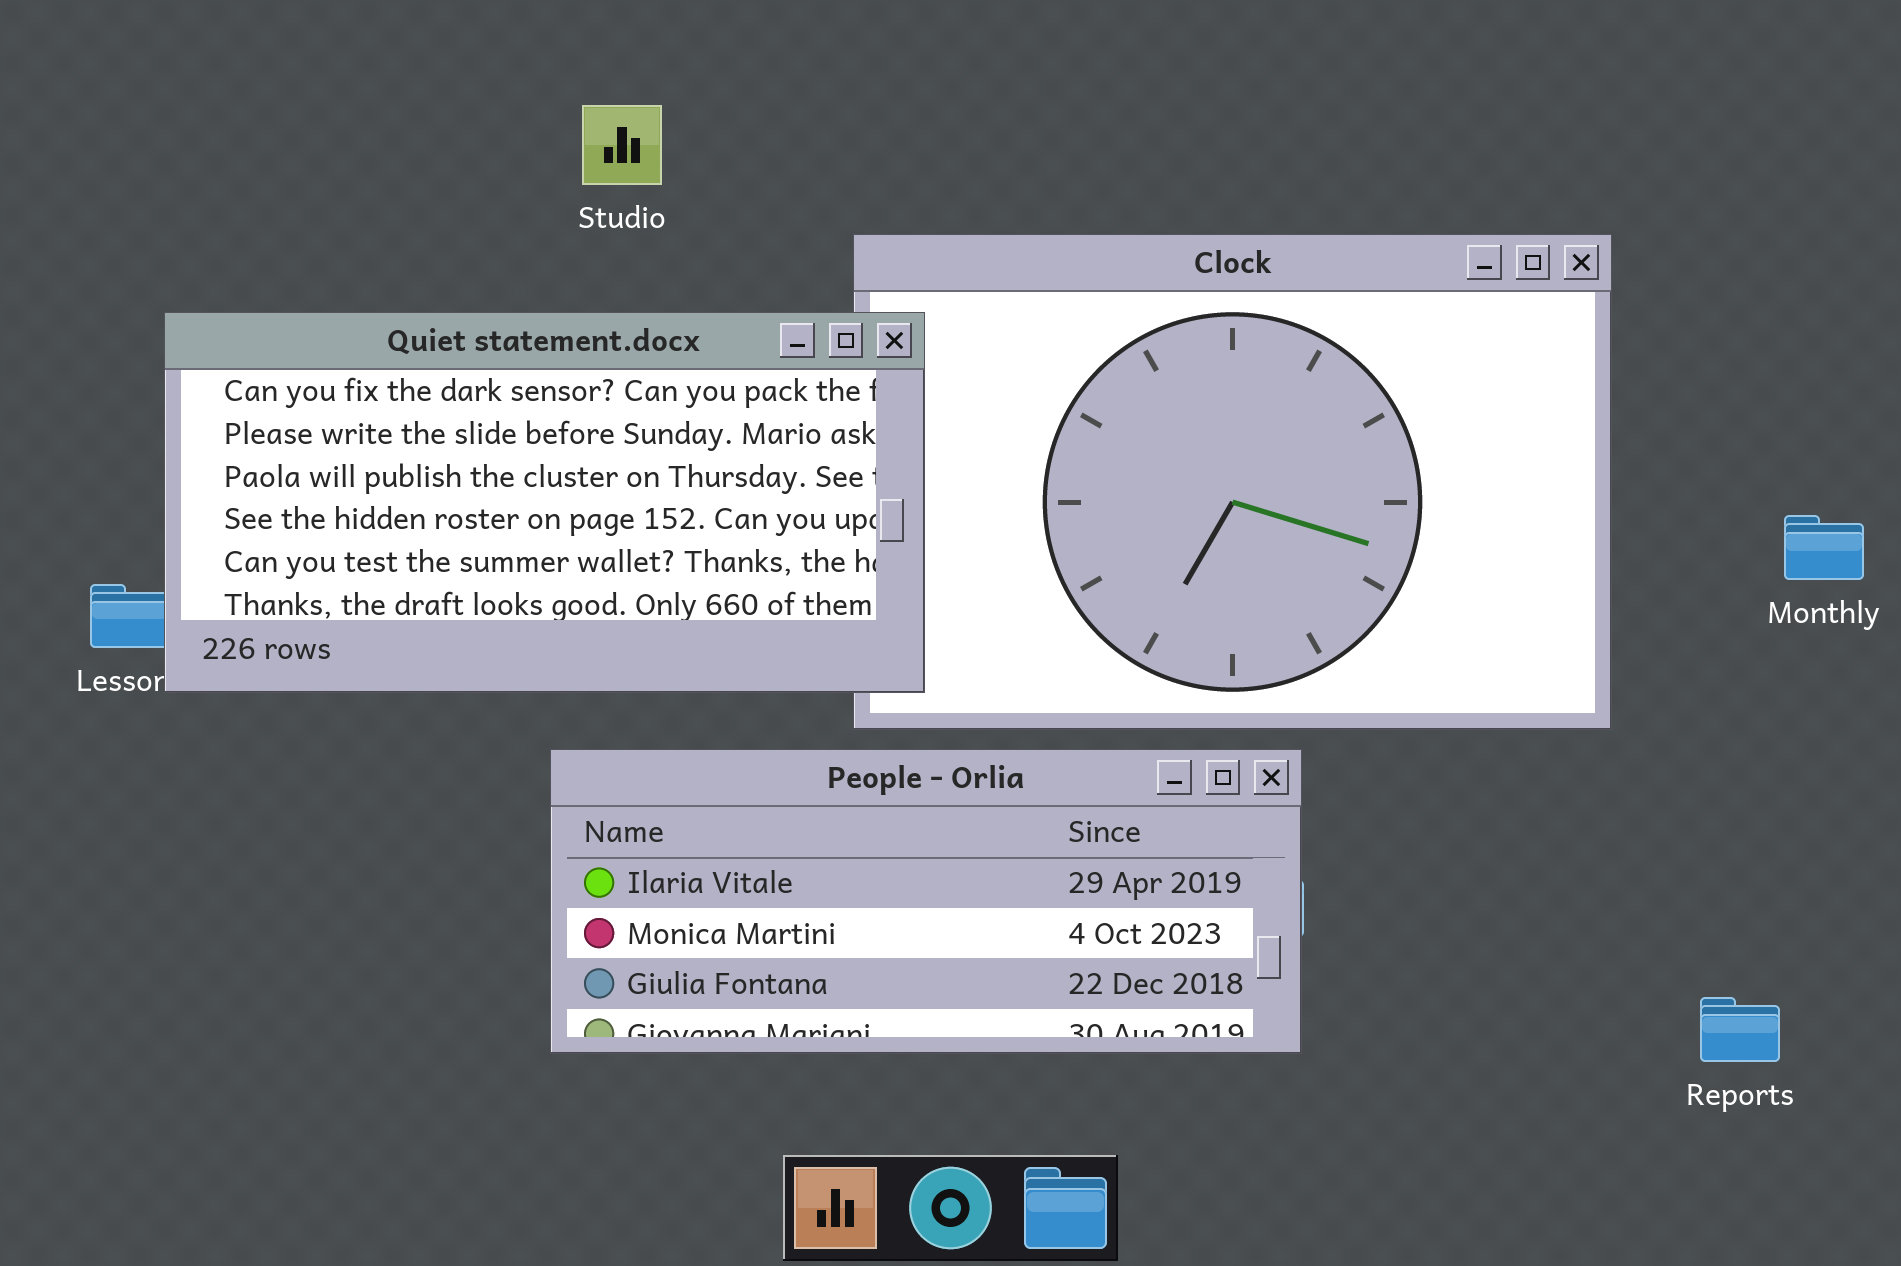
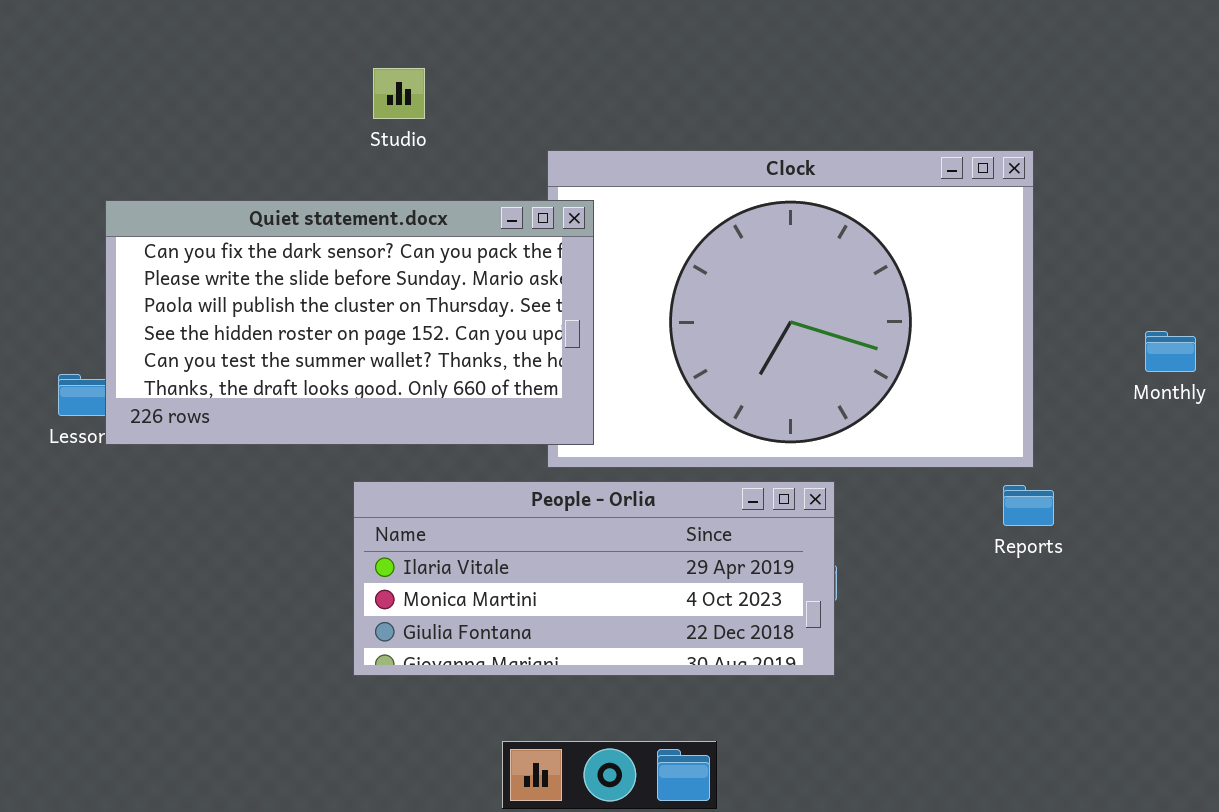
Reports: [1700,997,1780,1062] -> [1003,485,1054,526], moved

